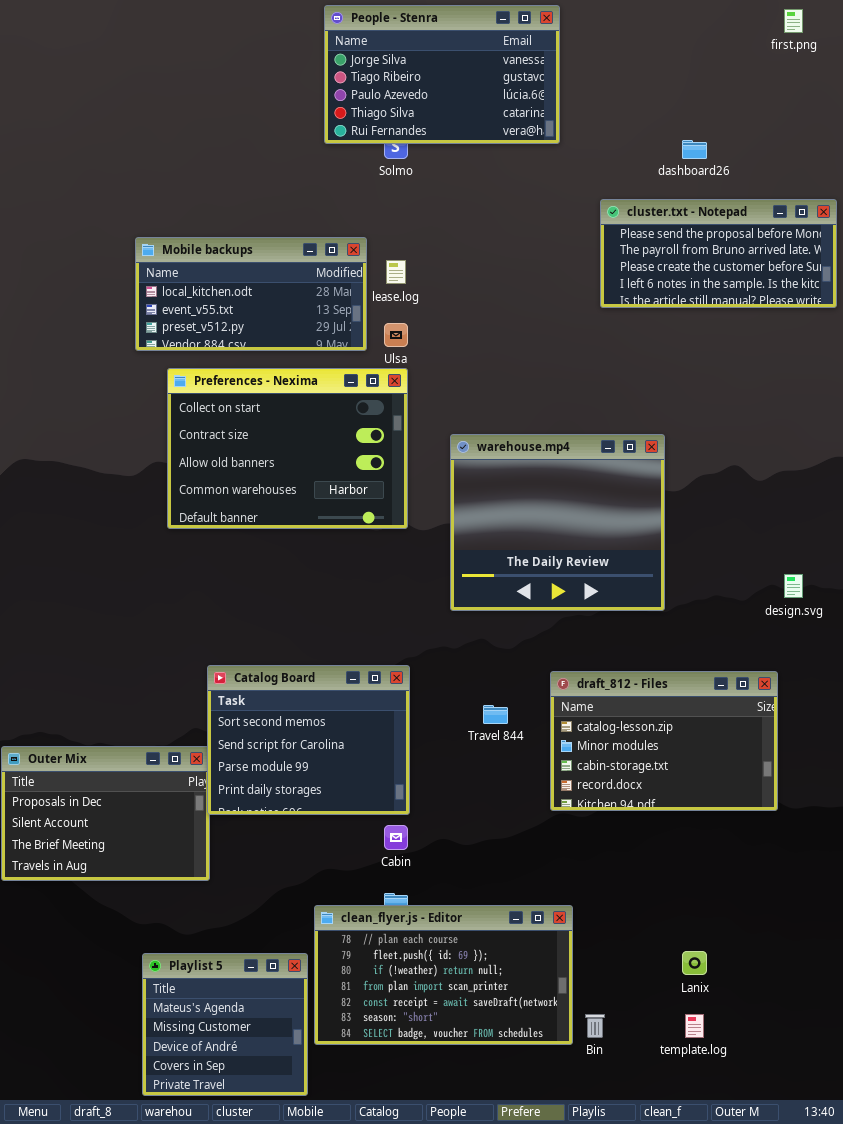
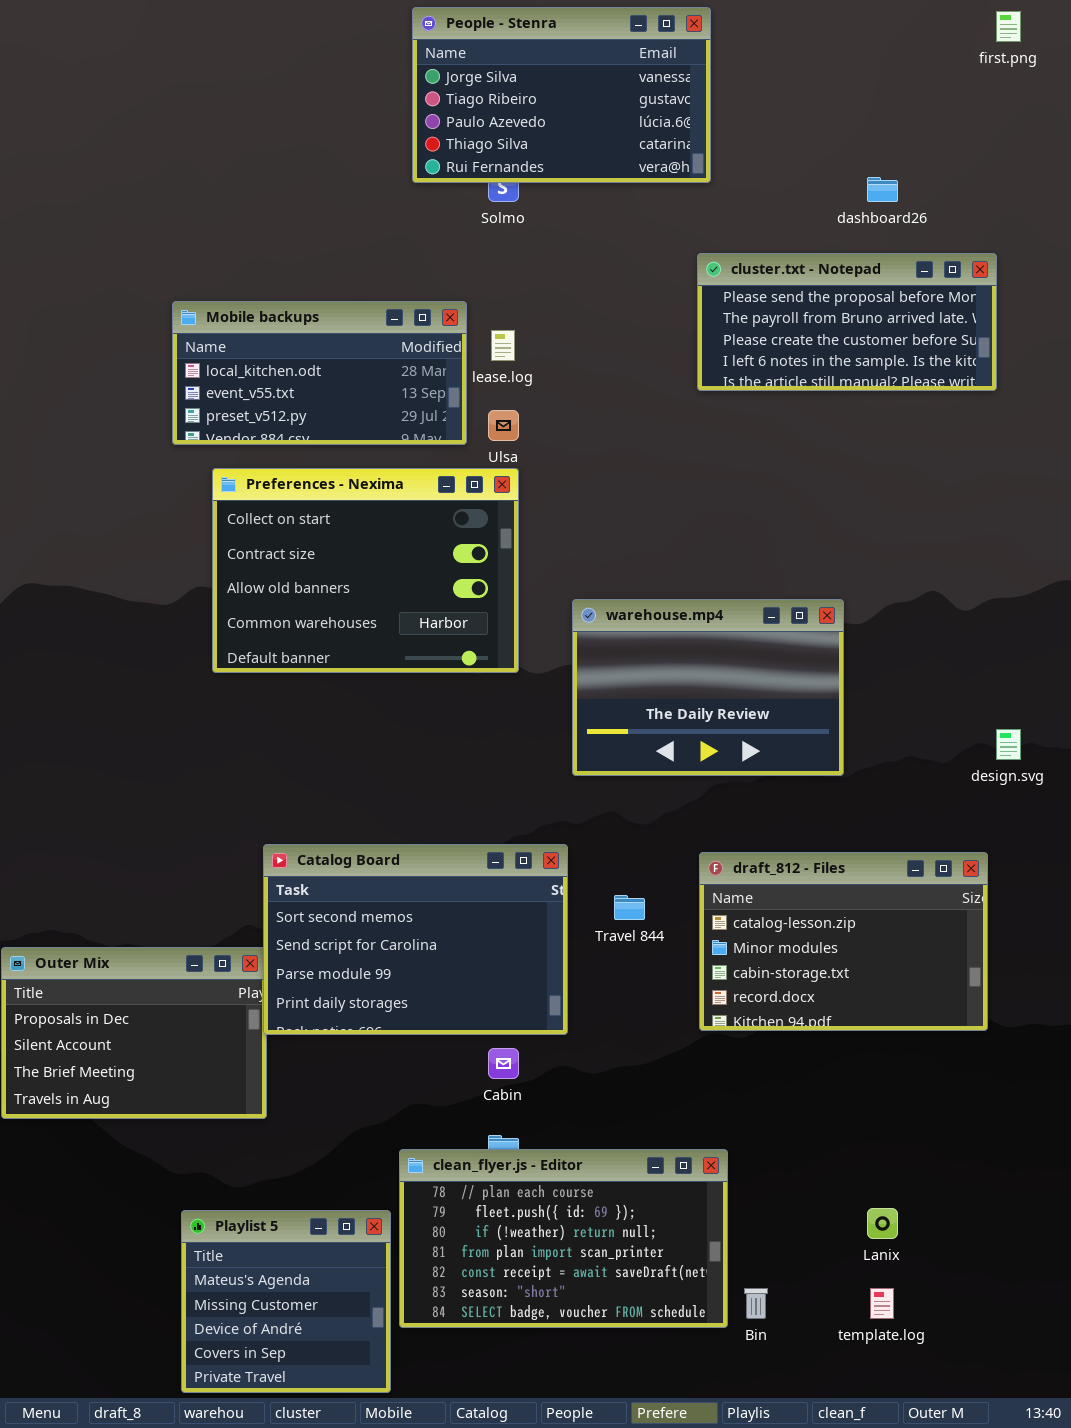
cluster.txt - Notepad: [600,199,837,308] -> [697,253,997,391], moved
warehouse.mp4: [450,434,665,611] -> [572,599,844,776], resized
Catalog Board: [207,665,410,815] -> [263,844,568,1035], resized

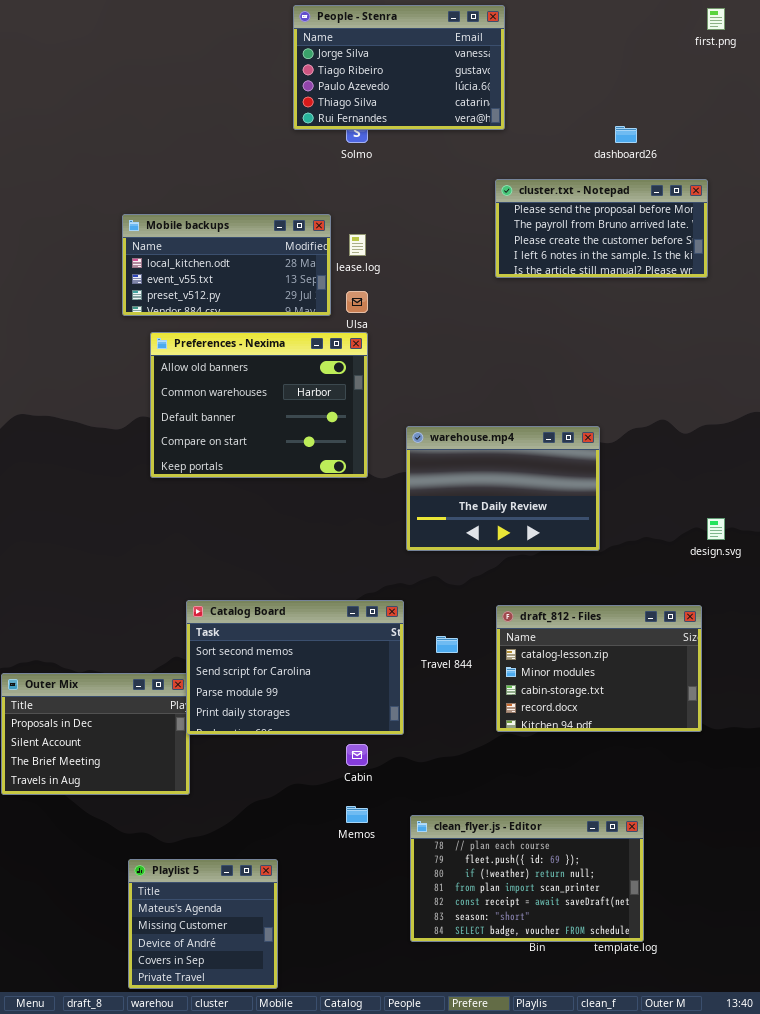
Preferences - Nexima: [212,468,519,673] -> [150,332,368,478], scrolled down 2 rows
clean_flyer.js - Editor: [399,1149,728,1328] -> [410,815,644,942], moved

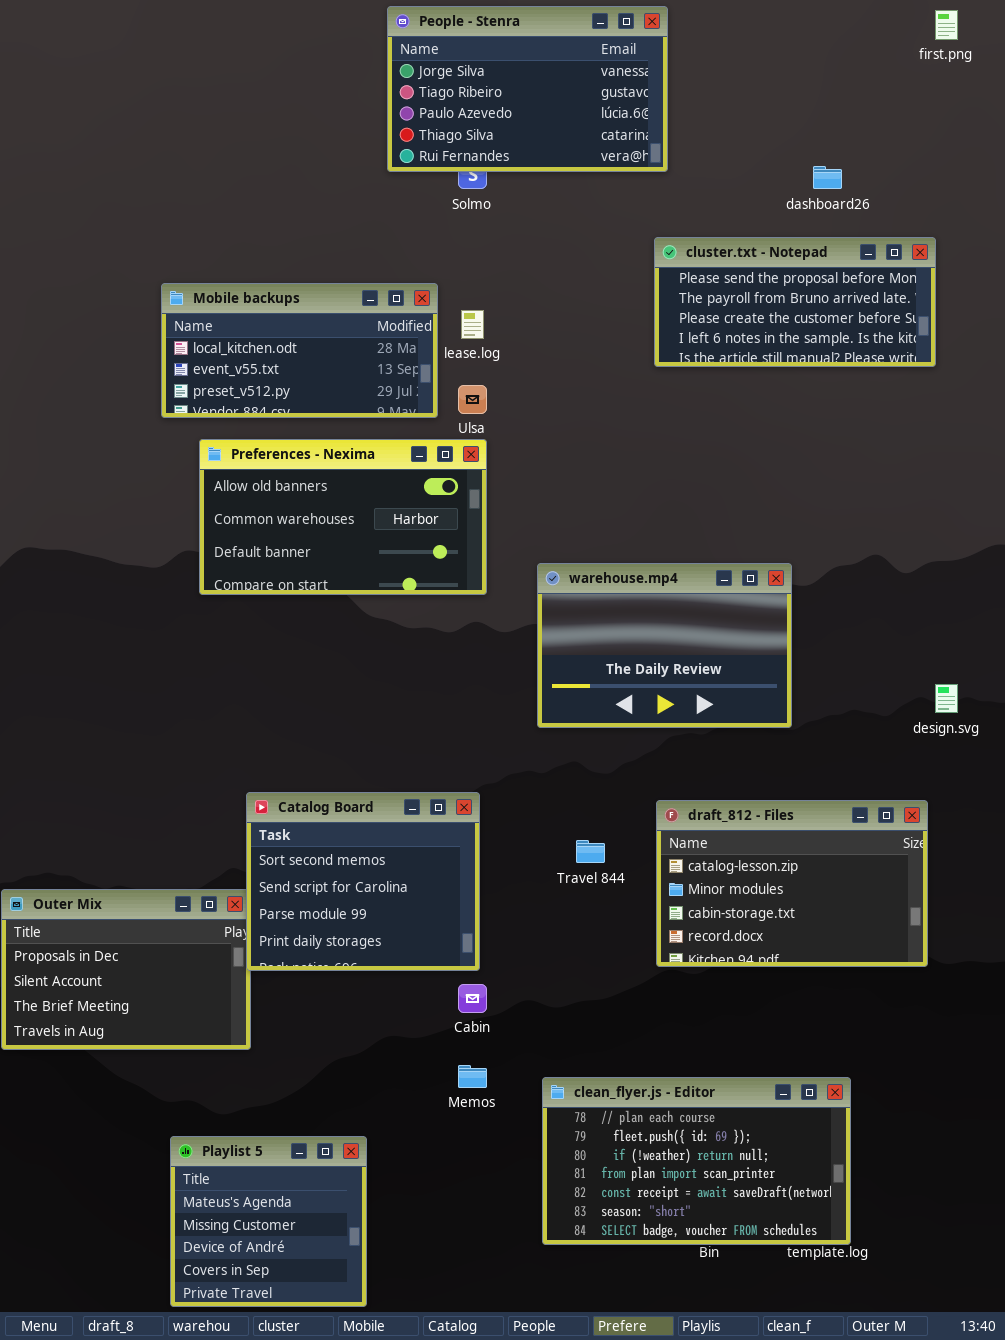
Preferences - Nexima: [150,332,368,478] -> [199,439,487,595], resized
Catalog Board: [186,600,404,735] -> [246,792,480,971], resized

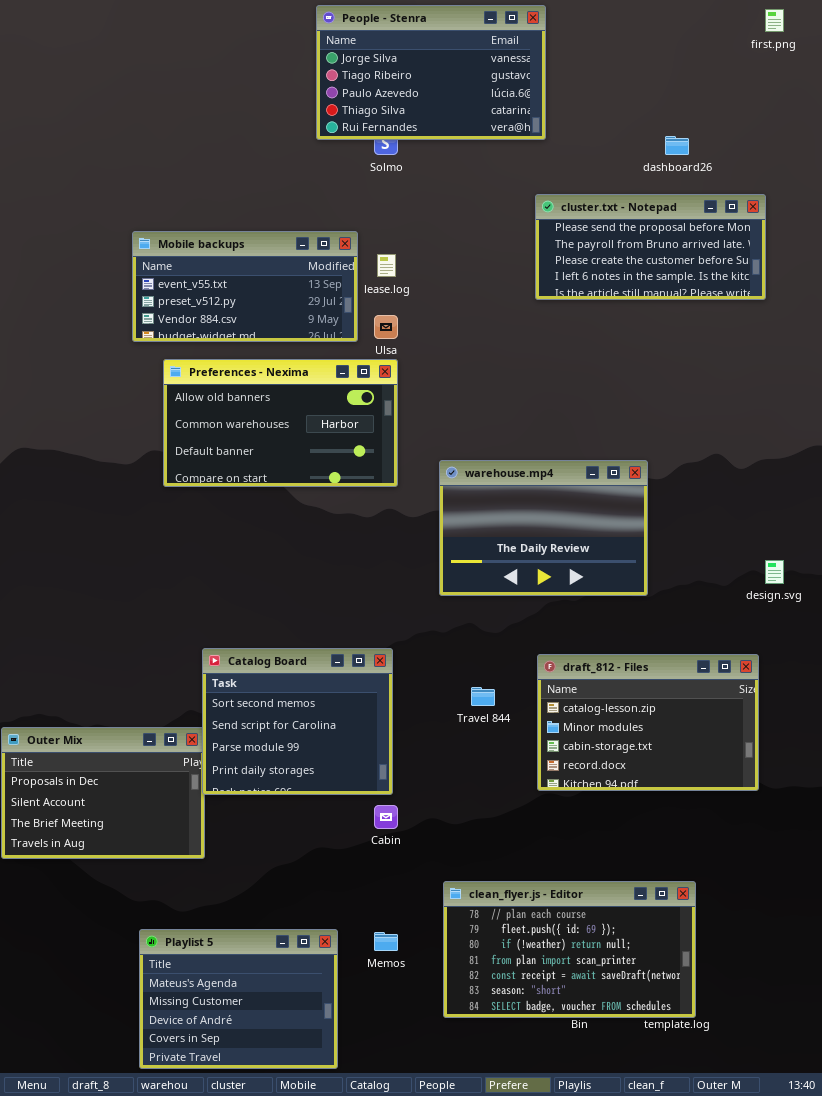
Mobile backups: [161,283,438,418] -> [132,231,358,342], scrolled down 1 row
Memos: [458,1065,487,1088] -> [374,932,398,951], moved
Playlist 5: [170,1136,367,1307] -> [139,929,338,1069], resized

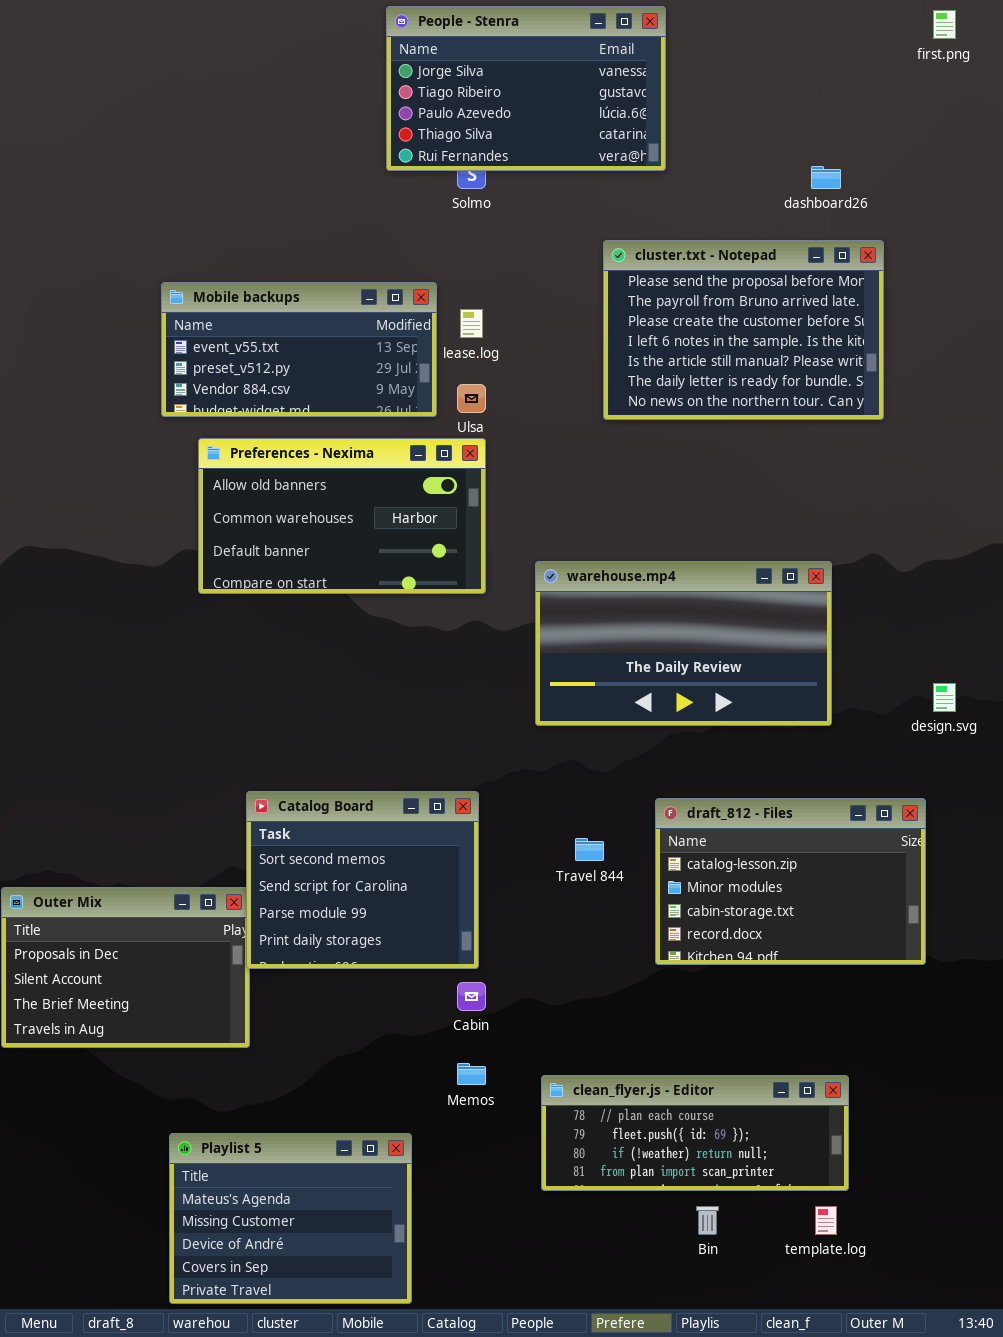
cluster.txt - Notepad: [535,194,766,300] -> [603,240,884,420], moved, resized
warehouse.mp4: [439,460,648,596] -> [535,561,832,726], resized
clean_flyer.js - Editor: [443,881,696,1018] -> [541,1075,849,1191], resized
Memos: [374,932,398,951] -> [457,1063,486,1085], moved

